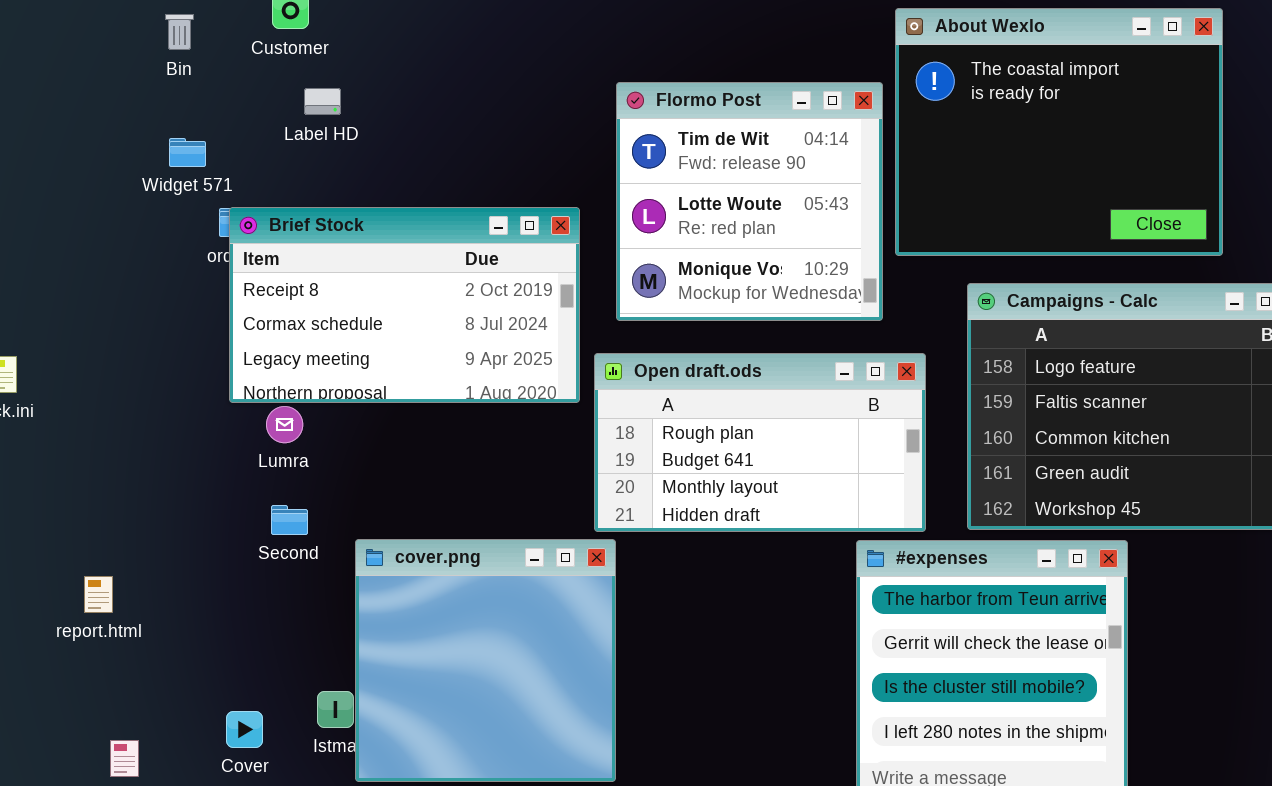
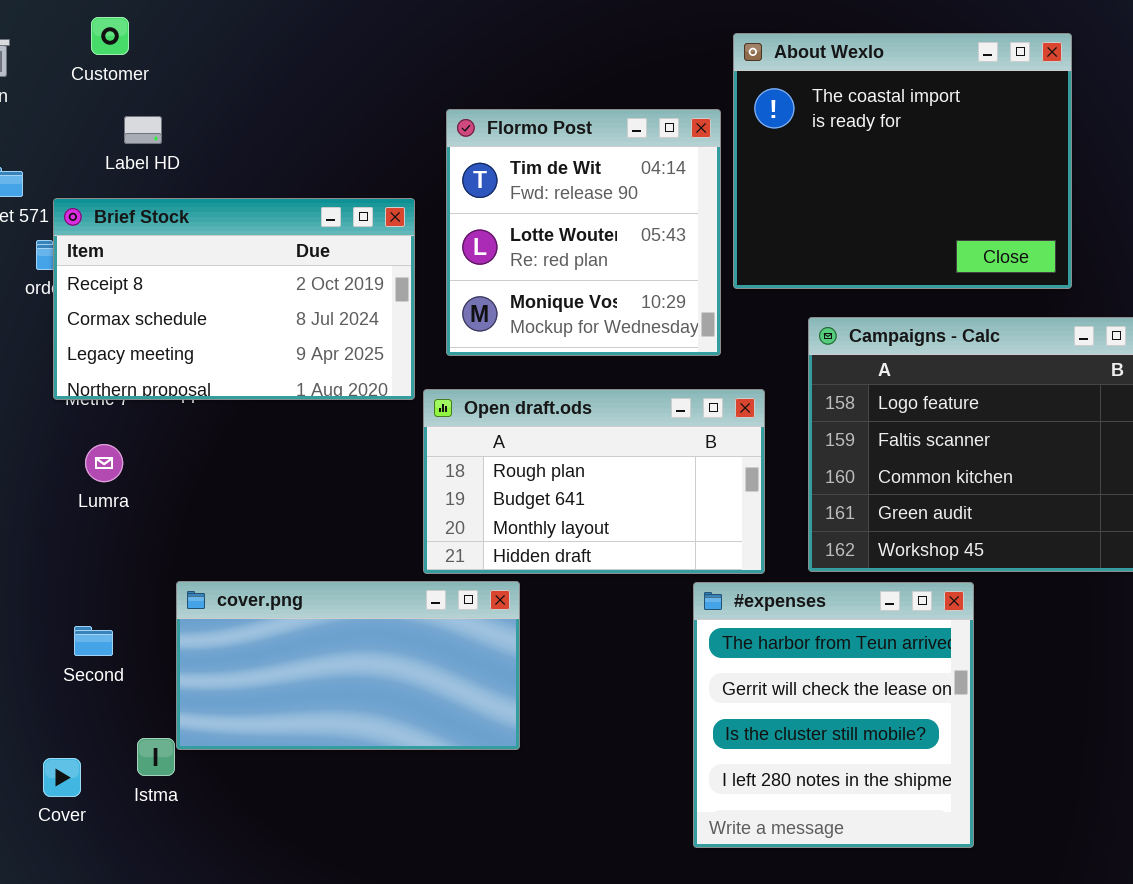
Brief Stock: [229,207,580,403] -> [53,198,415,400], moved
Second: [271,505,308,535] -> [74,626,113,656], moved
cover.png: [355,539,616,782] -> [176,581,520,750], resized

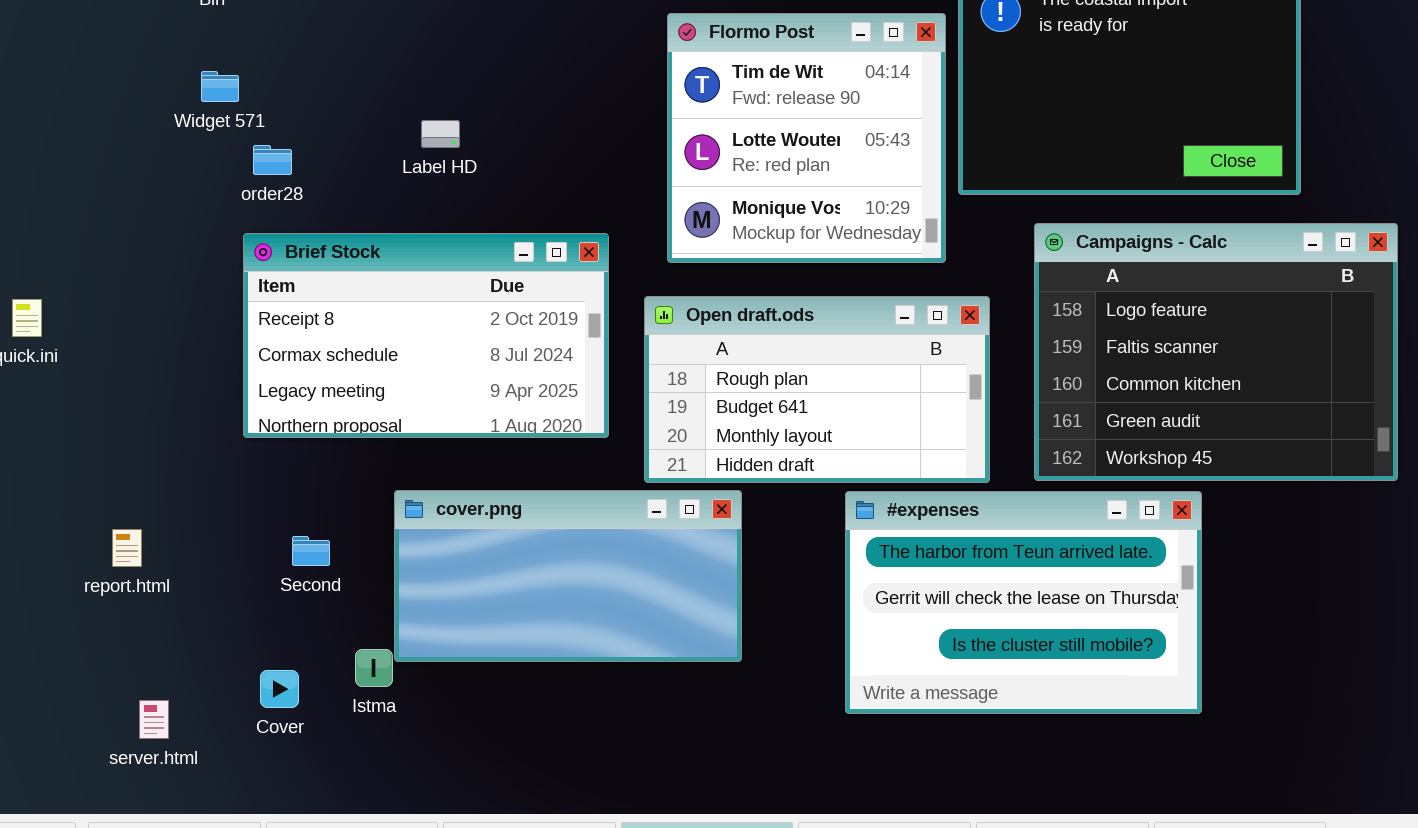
Label HD: [124,116,162,144] -> [421,120,460,148], moved
Brief Stock: [53,198,415,400] -> [243,233,609,438], moved
#expenses: [693,582,974,848] -> [845,491,1202,714], resized

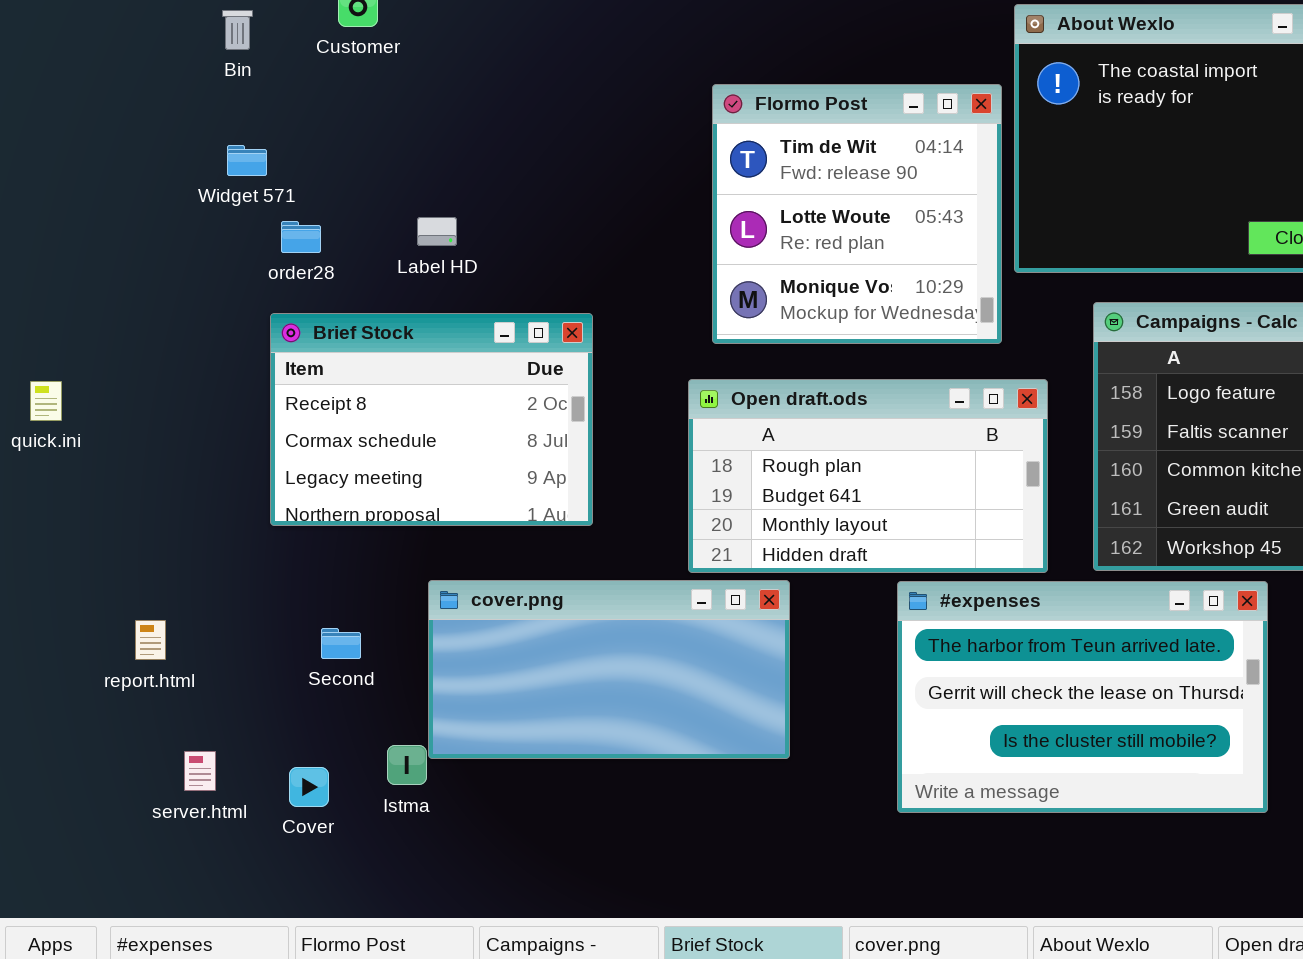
Label HD: [421,120,460,148] -> [417,217,457,246], moved
Brief Stock: [243,233,609,438] -> [270,313,593,526], resized
server.html: [139,700,169,739] -> [184,751,216,791], moved

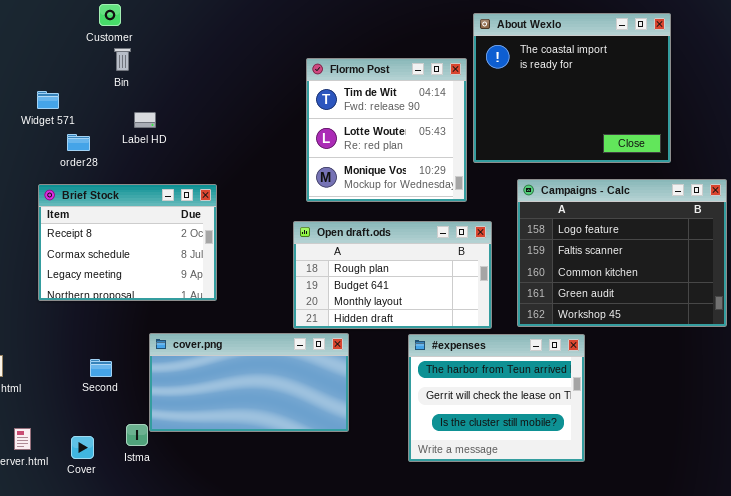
Bin: [222,10,253,50] -> [114,48,131,71], moved
Label HD: [417,217,457,246] -> [134,112,156,128], moved
Brief Stock: [270,313,593,526] -> [38,184,217,301], moved
#expenses: [897,581,1268,813] -> [408,334,585,462], resized

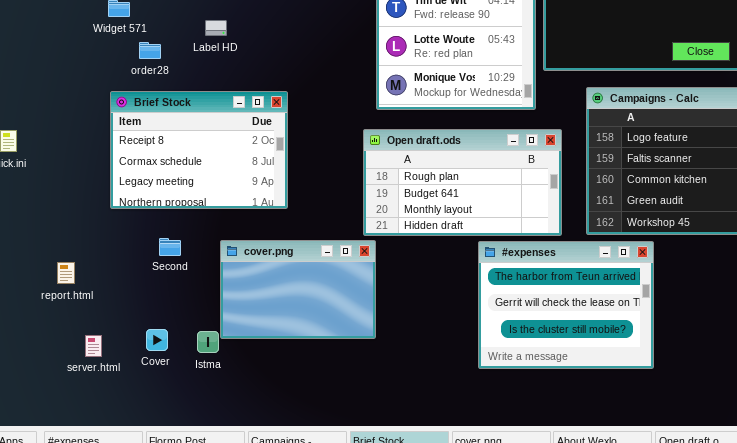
cover.png: [149,333,349,432] -> [220,240,376,339], resized
Second: [90,359,112,377] -> [159,238,181,256], moved
Cover: [71,436,94,459] -> [146,329,168,351], moved

